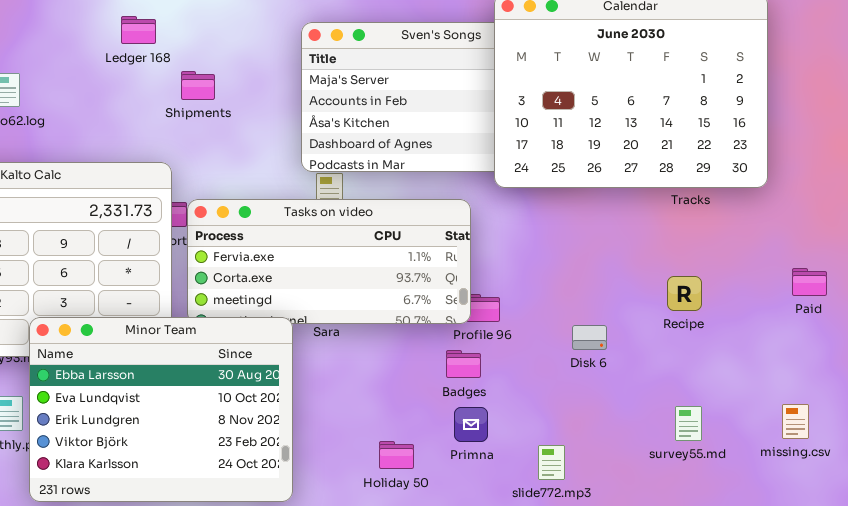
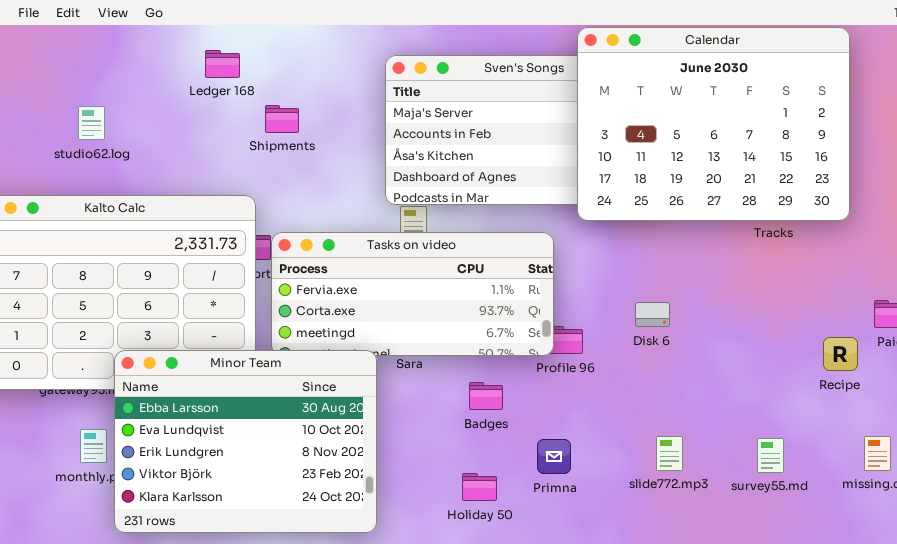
Recipe: [667,276,702,311] -> [823,337,858,371], moved
Disk 6: [572,325,607,350] -> [635,302,670,327], moved
Badges: [446,350,481,378] -> [469,382,503,410], moved
slide772.mp3: [538,445,565,480] -> [656,436,683,471], moved

